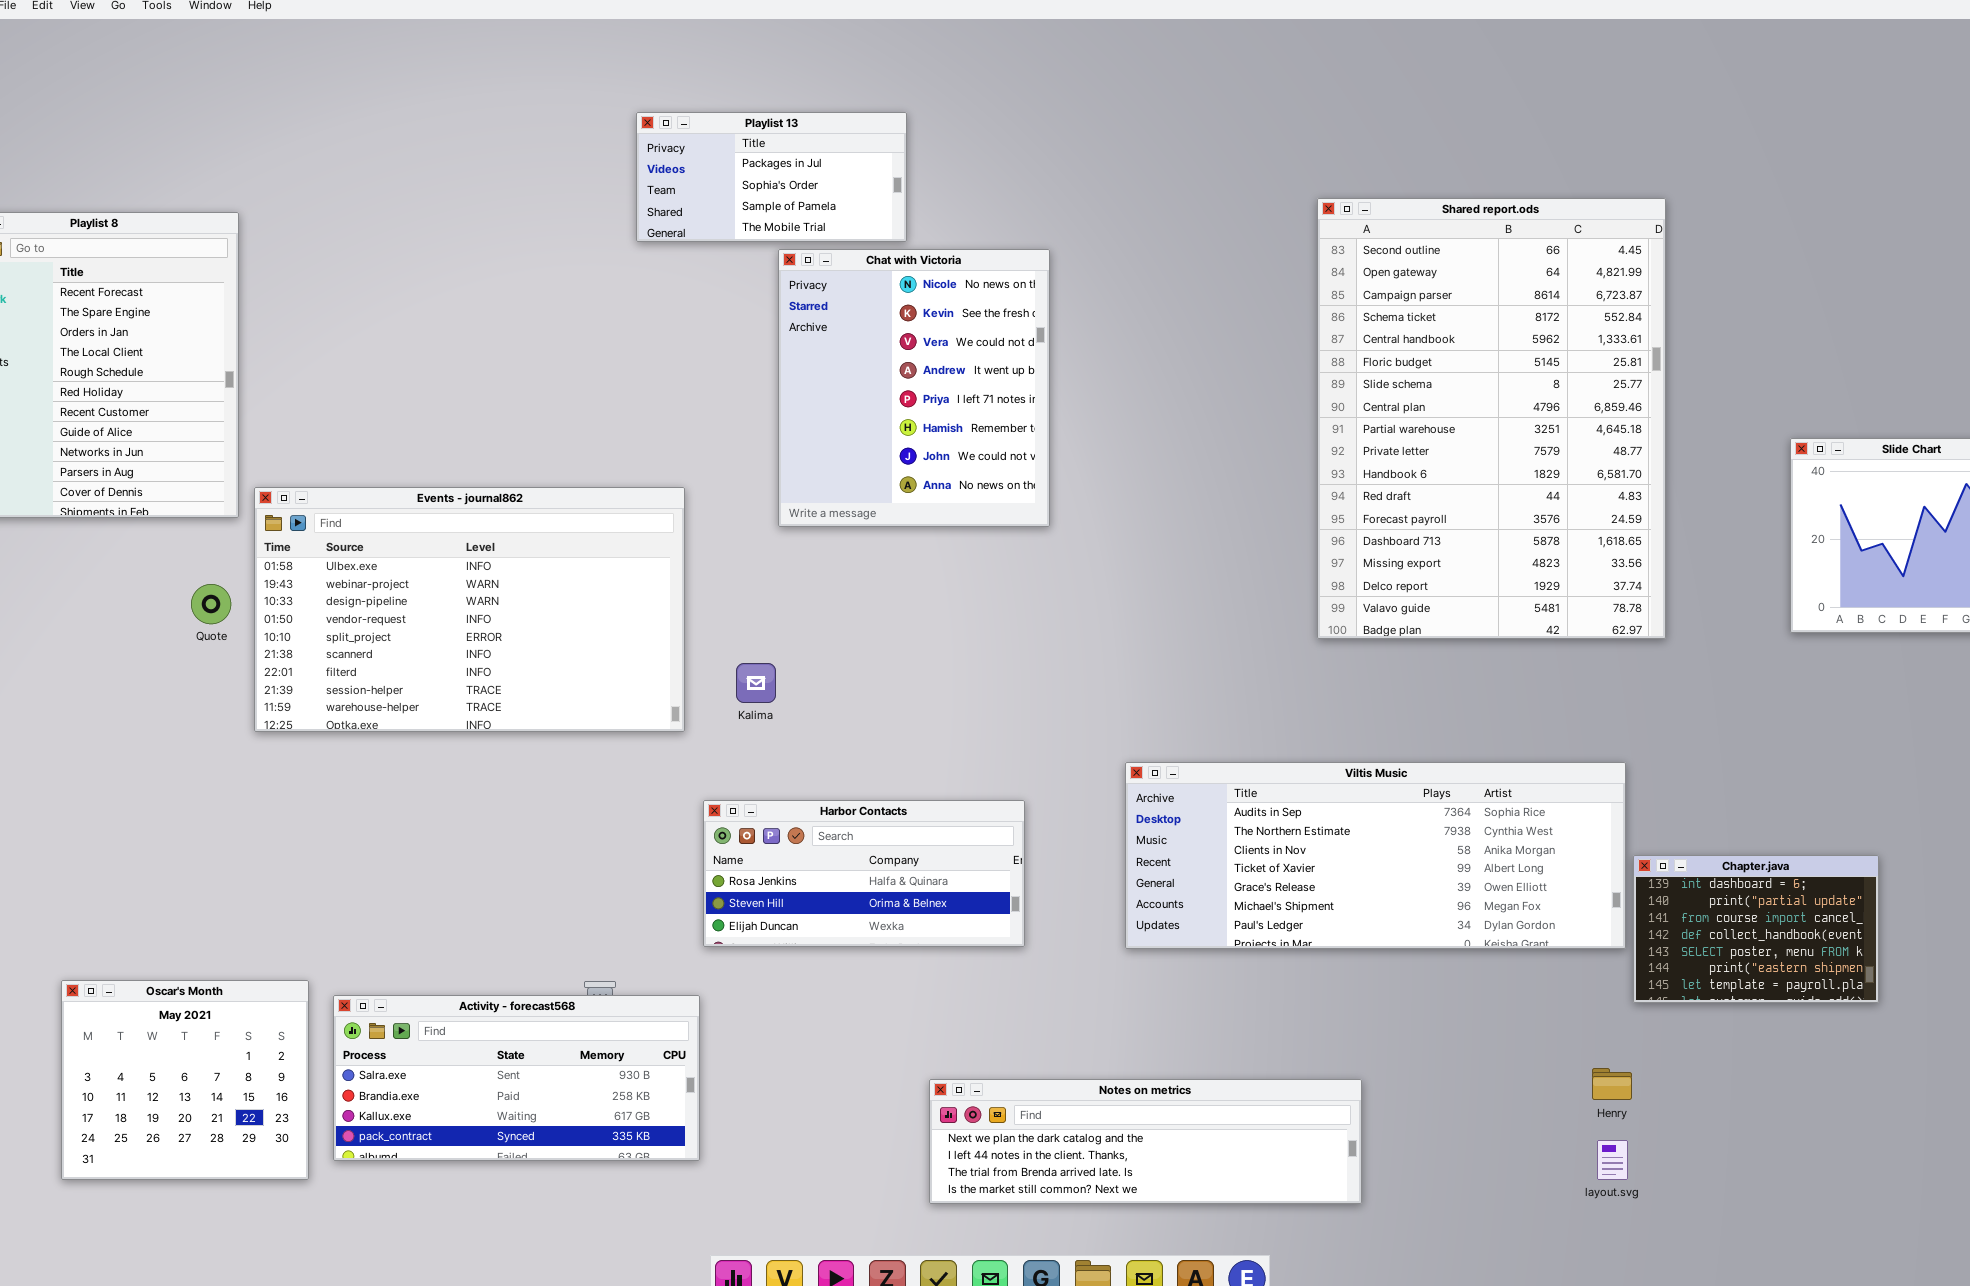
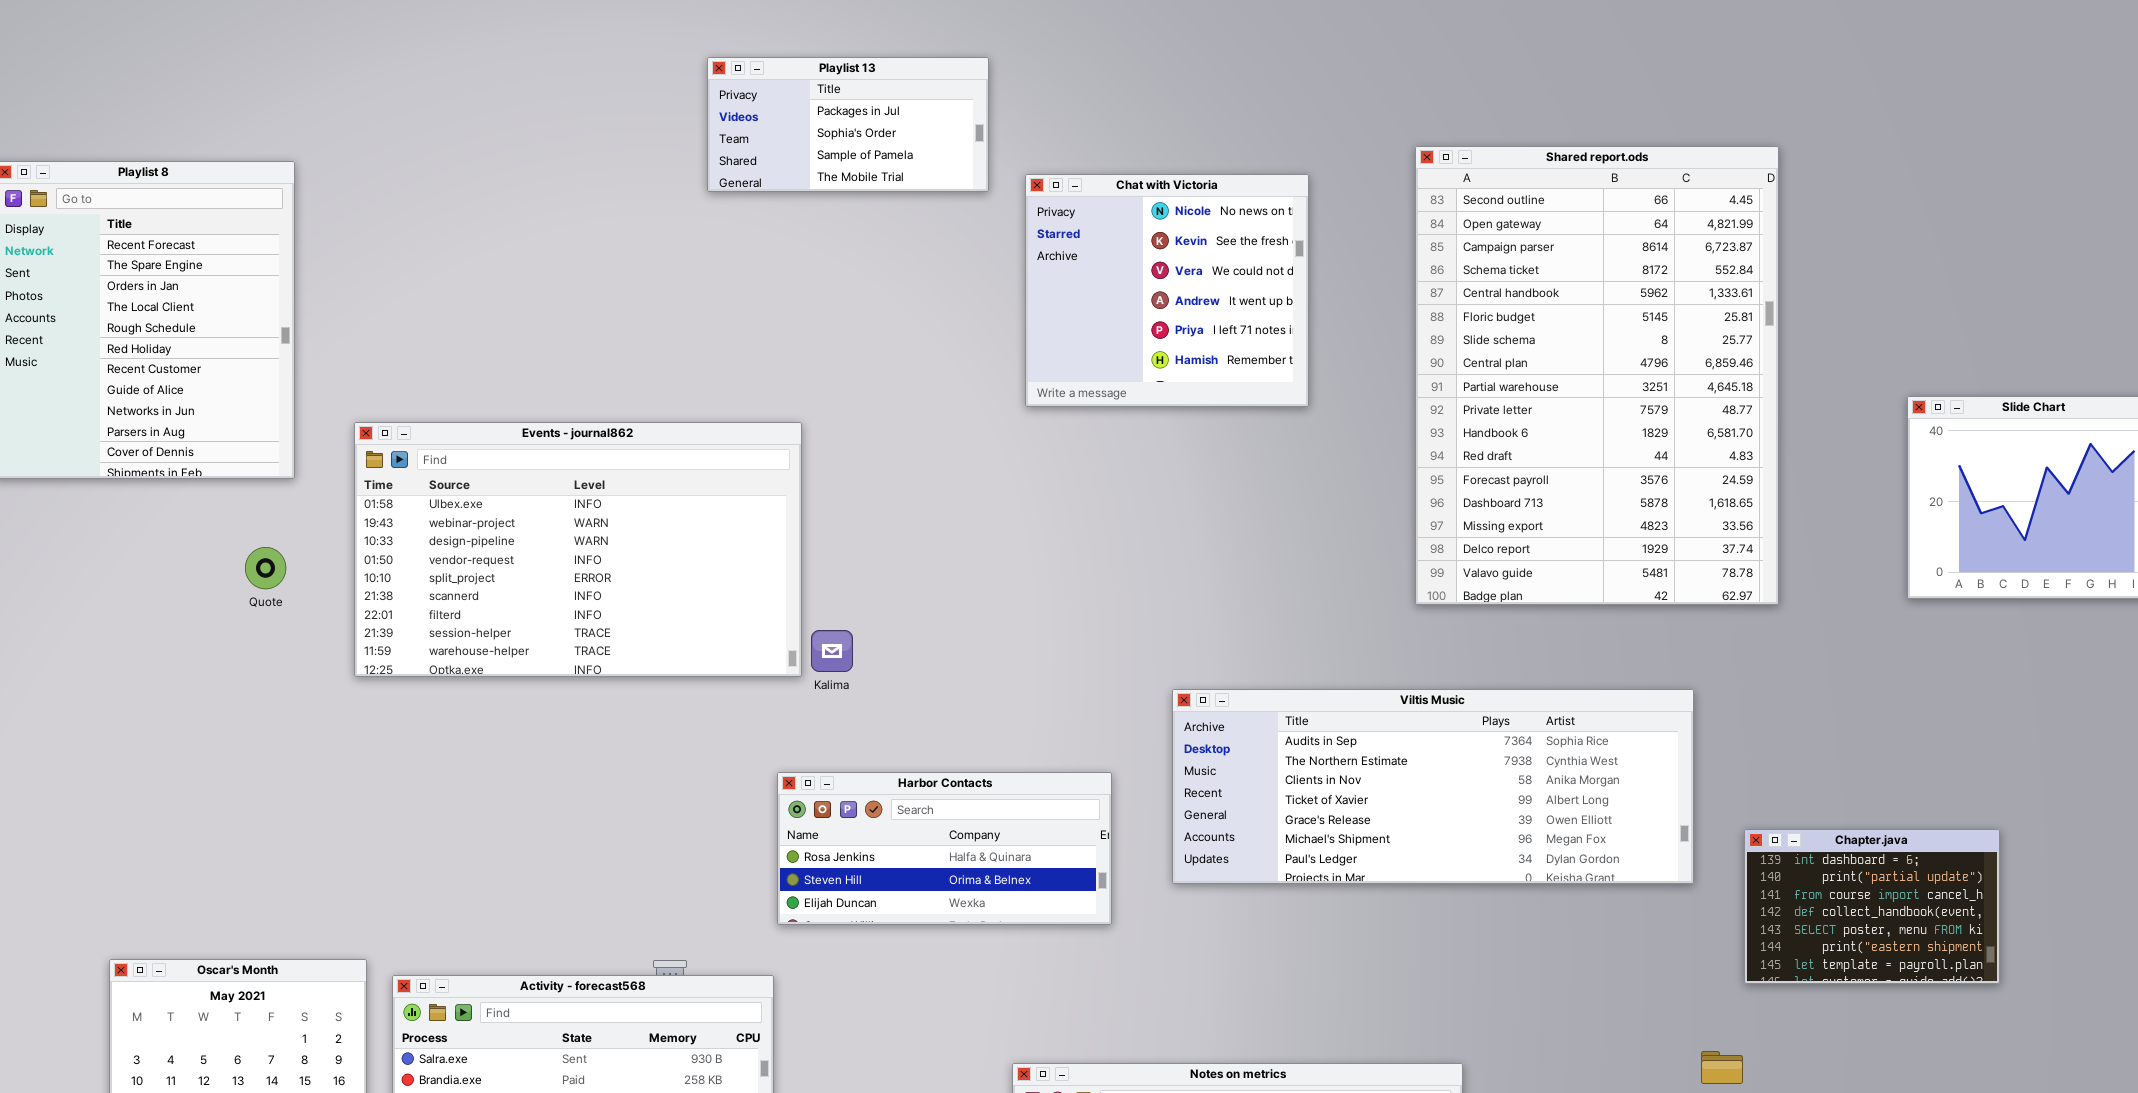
Chat with Victoria: [778,249,1050,527] -> [1025,174,1309,407], moved, resized
Events - journal862: [254,487,685,732] -> [354,422,802,677], moved
Viltis Music: [1125,762,1626,949] -> [1172,689,1694,884], moved

